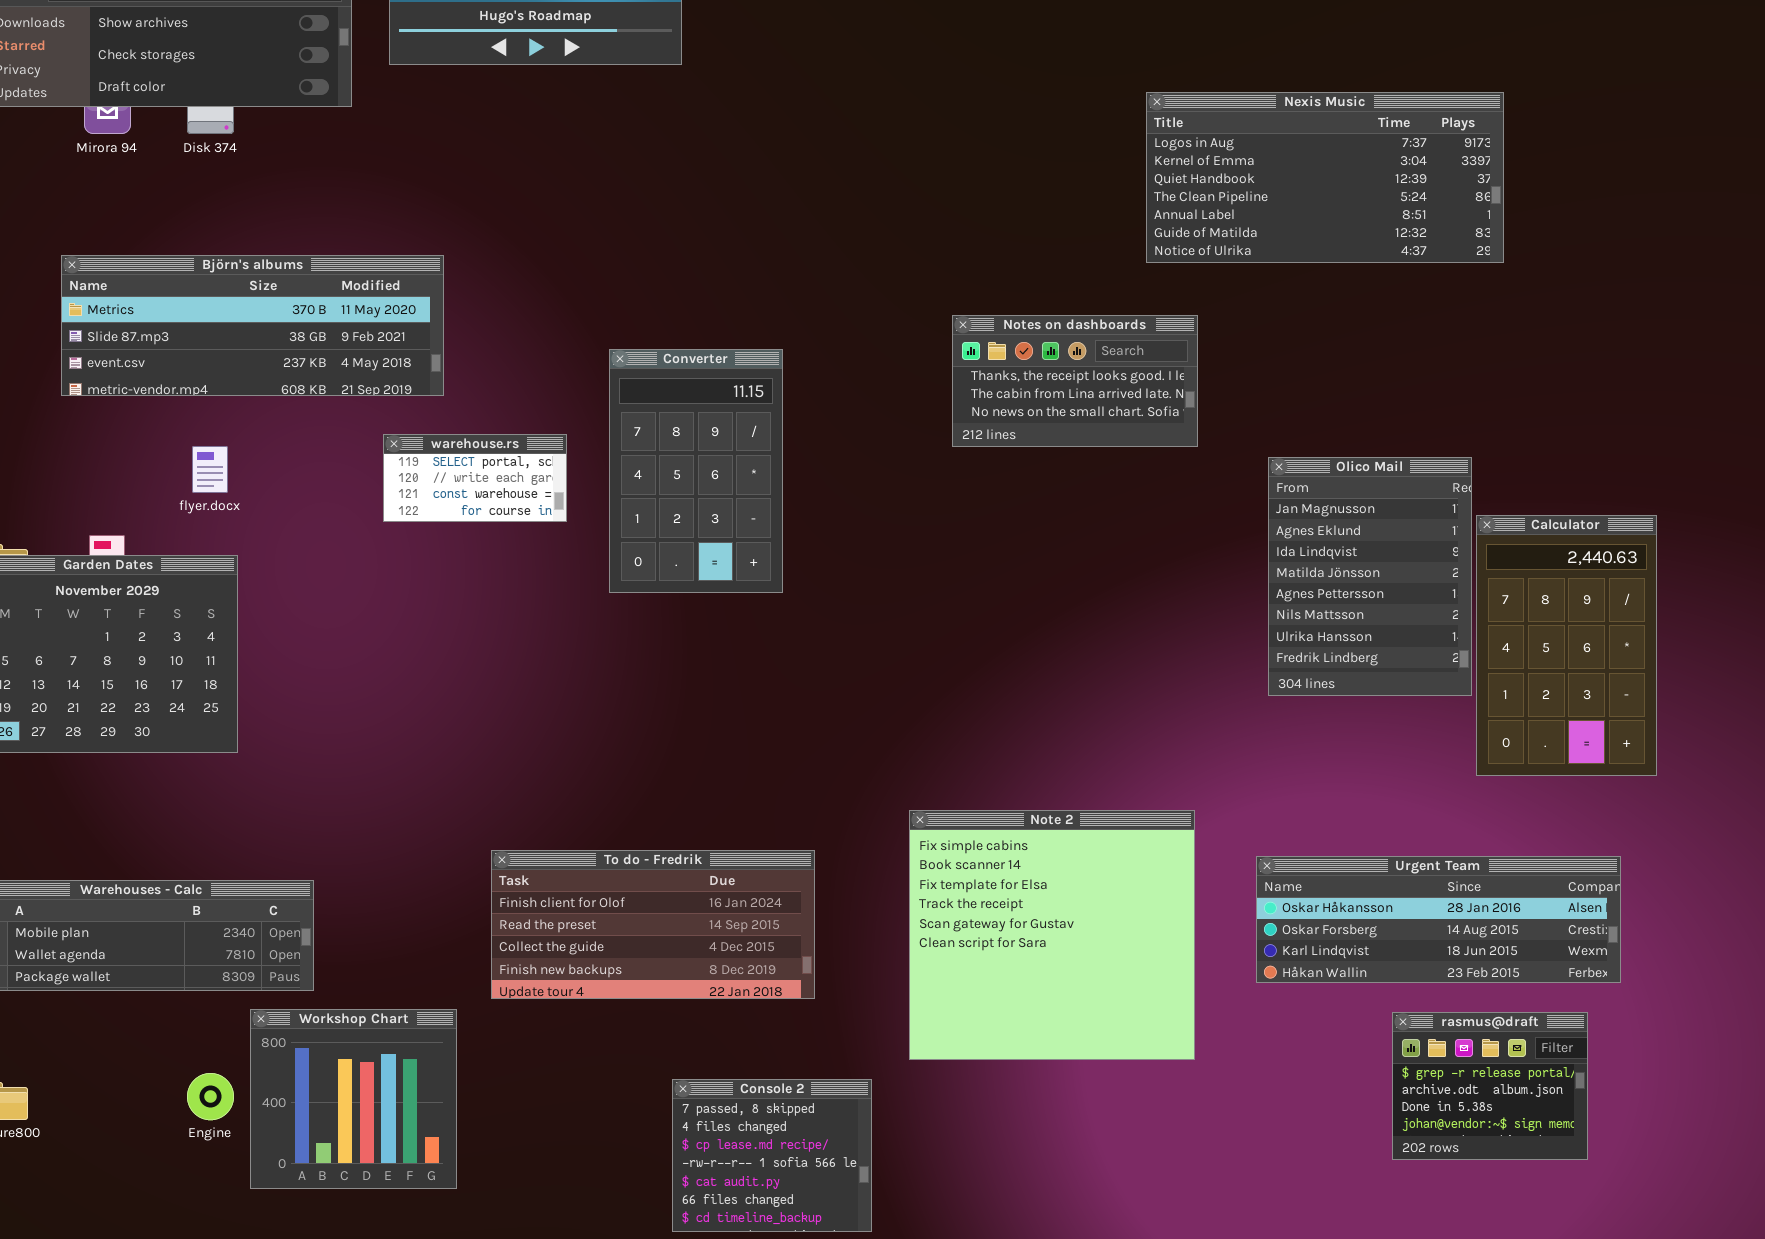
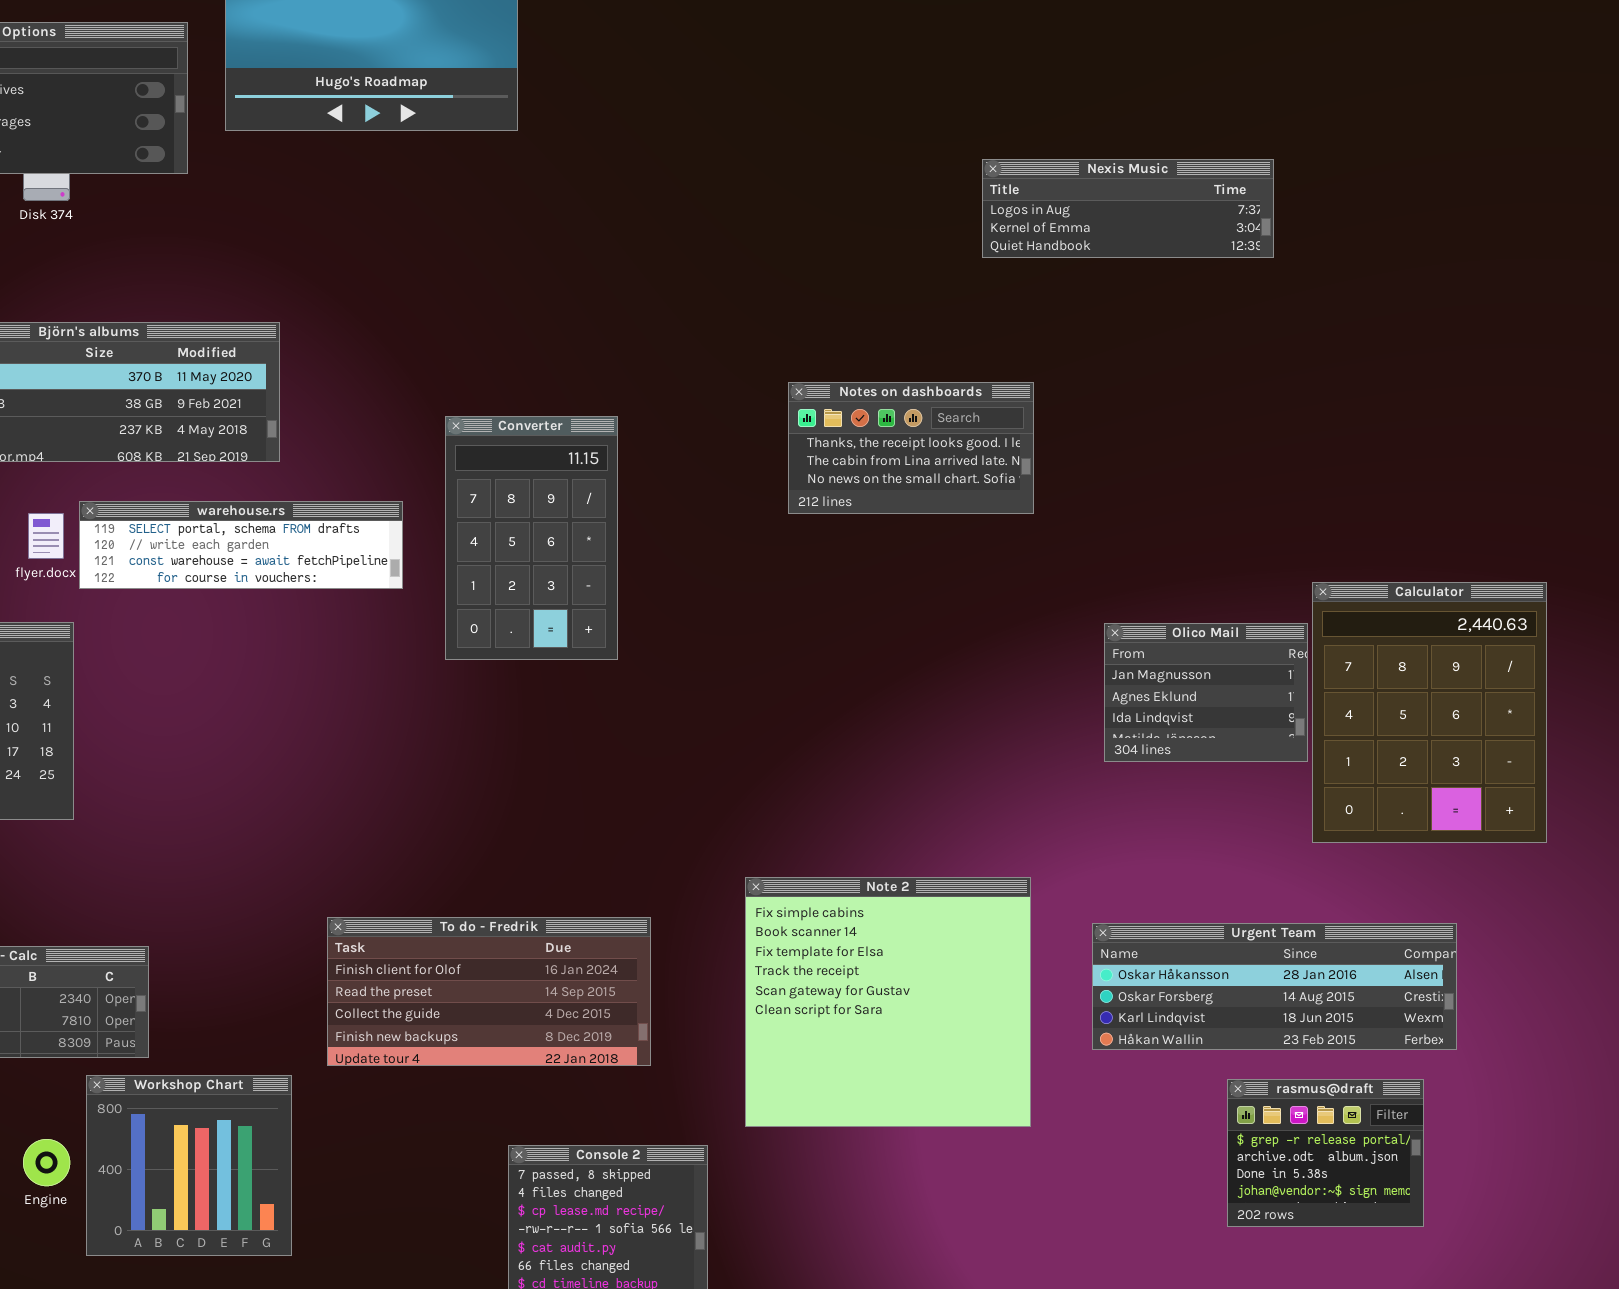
Nexis Music: [1146,92,1504,263] -> [982,159,1274,258], resized
warehouse.rs: [383,434,567,522] -> [79,501,403,589], resized
Olico Mail: [1268,457,1472,696] -> [1104,623,1308,762], resized
Calculator: [1476,515,1657,776] -> [1312,582,1547,843], resized

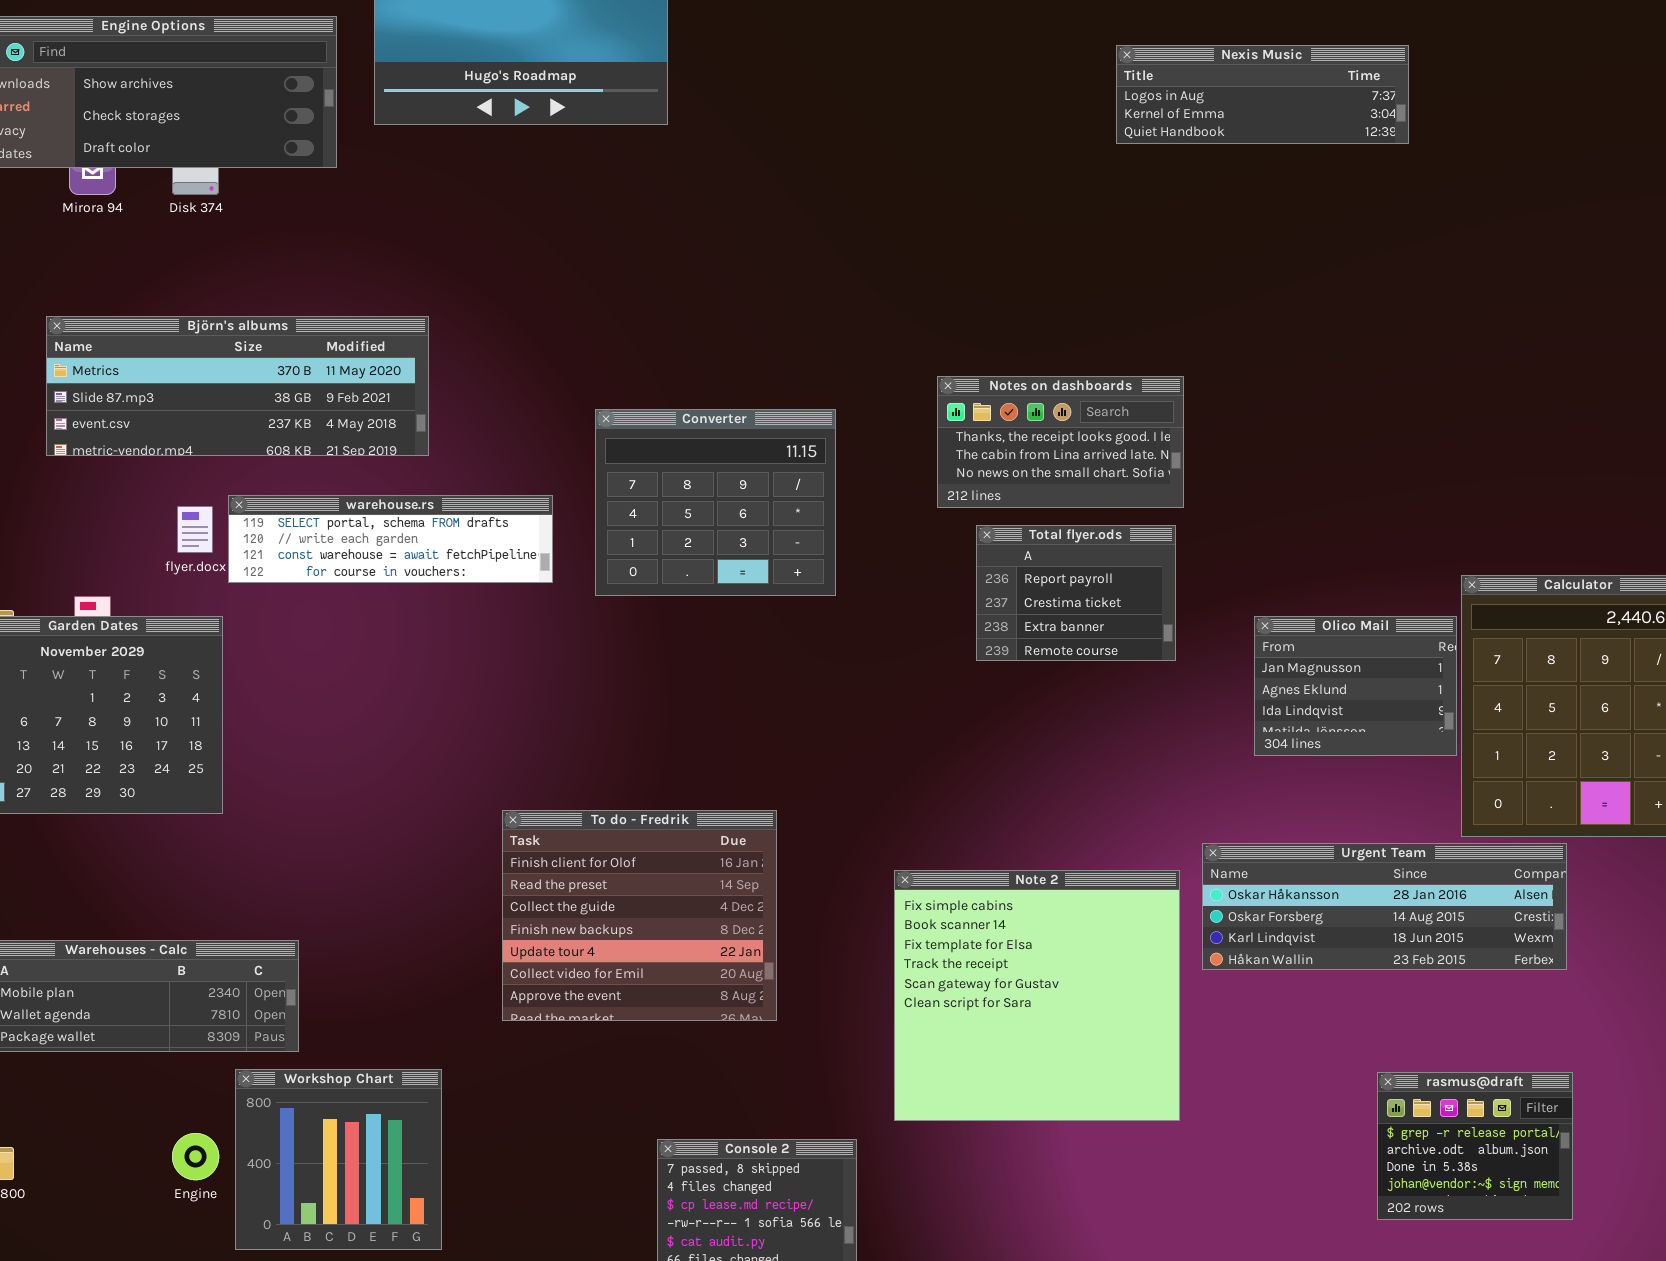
Nexis Music: [982,159,1274,258] -> [1116,45,1409,144], moved
Converter: [445,416,618,660] -> [595,409,836,596], resized
Total flyer.ods: none -> [976,525,1176,661], opened
To do - Fredrik: [327,917,651,1066] -> [502,810,777,1021], moved, resized
Urgent Team: [1092,923,1457,1050] -> [1202,843,1567,970], moved

